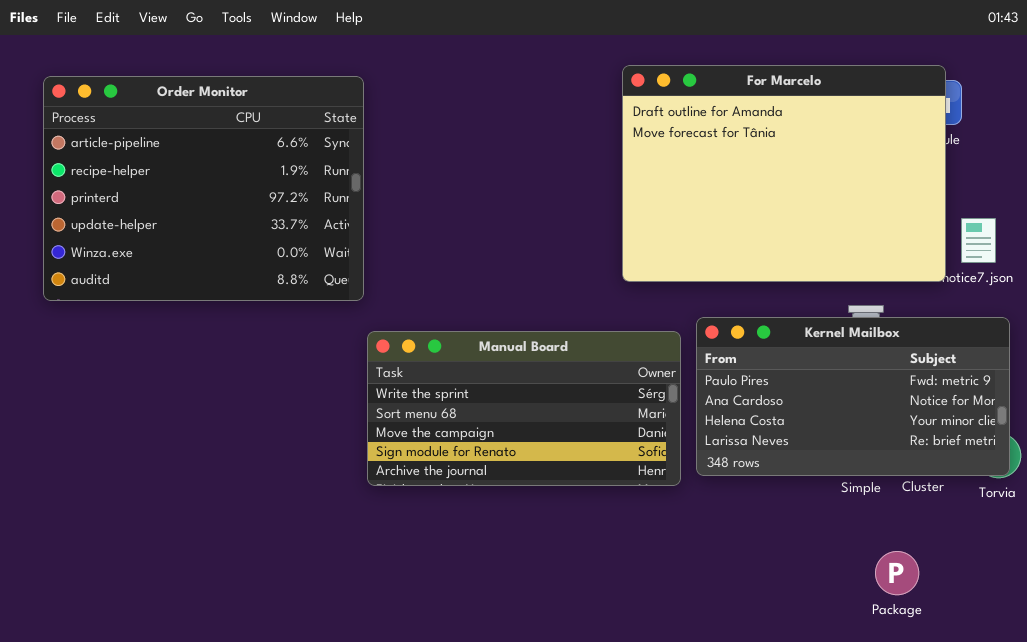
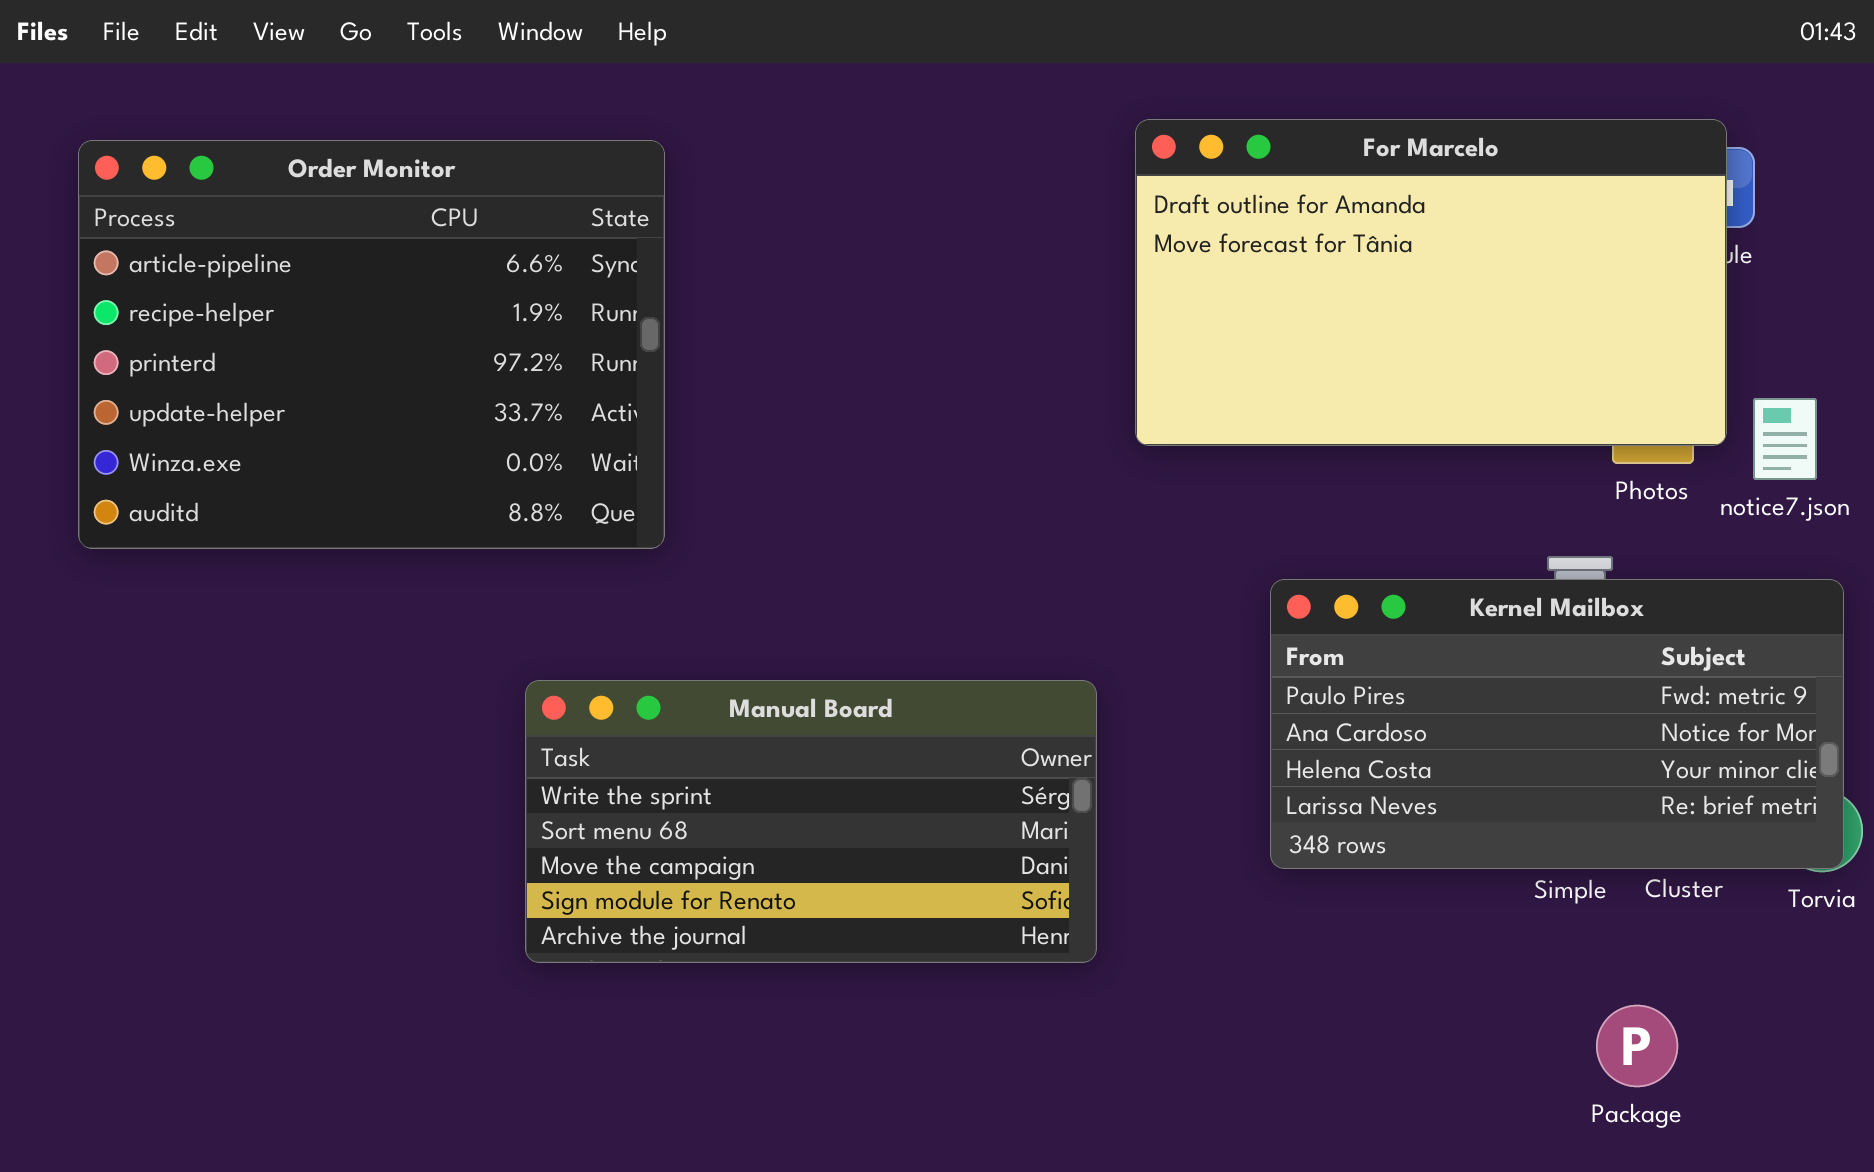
For Marcelo: [622,65,946,282] -> [1135,119,1727,446], resized
Manual Board: [367,331,681,486] -> [525,680,1097,963], moved

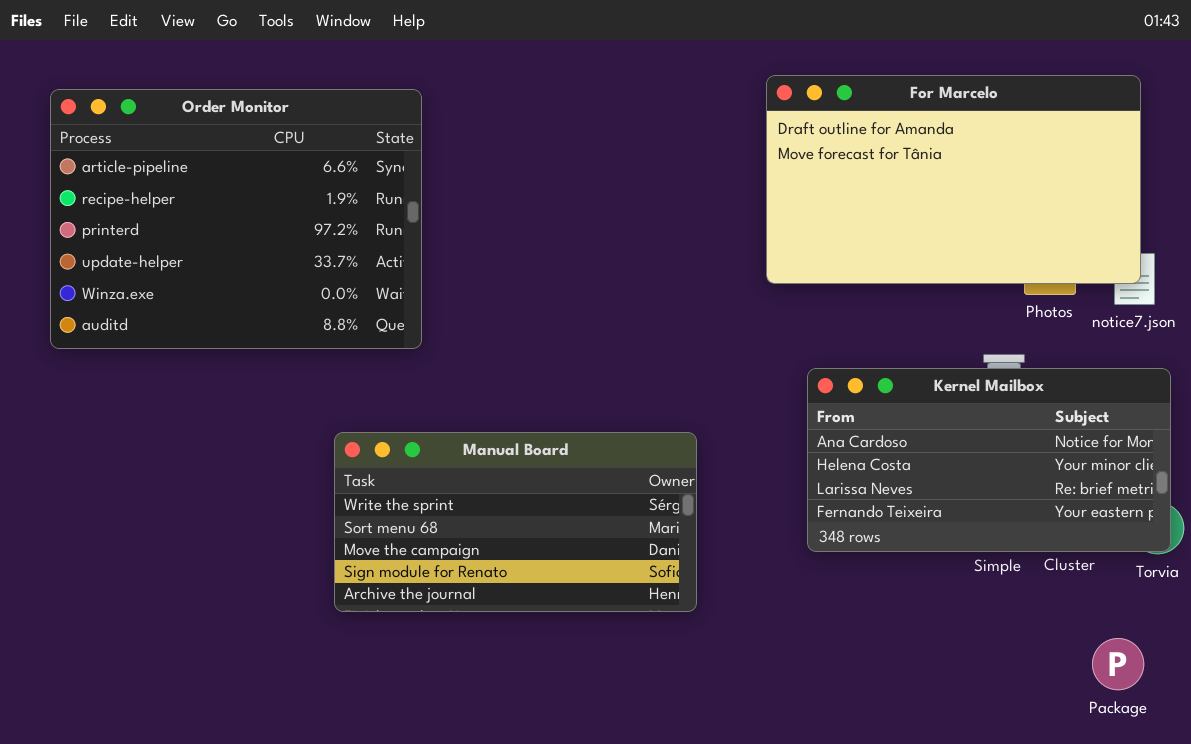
For Marcelo: [1135,119,1727,446] -> [766,75,1141,284], moved
Kernel Mailbox: [1270,579,1844,869] -> [807,368,1171,552], scrolled down 1 row
Package: [1596,1005,1678,1087] -> [1092,638,1144,690], moved

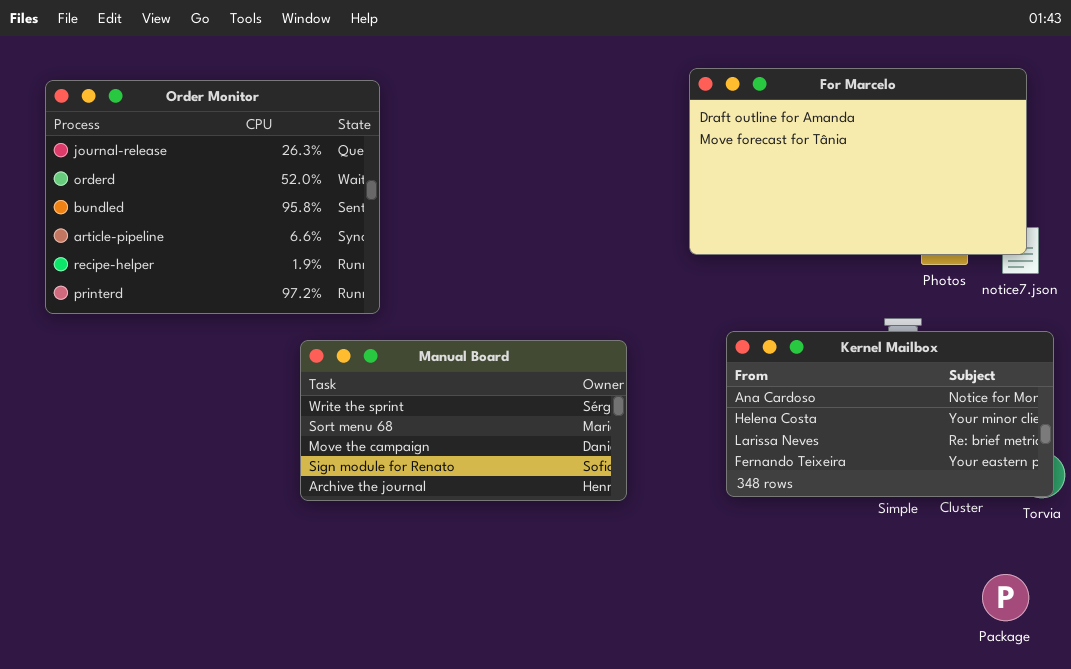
Order Monitor: [50,89,422,349] -> [45,80,380,314], scrolled up 3 rows
Manual Board: [334,432,697,612] -> [300,340,627,501], moved

